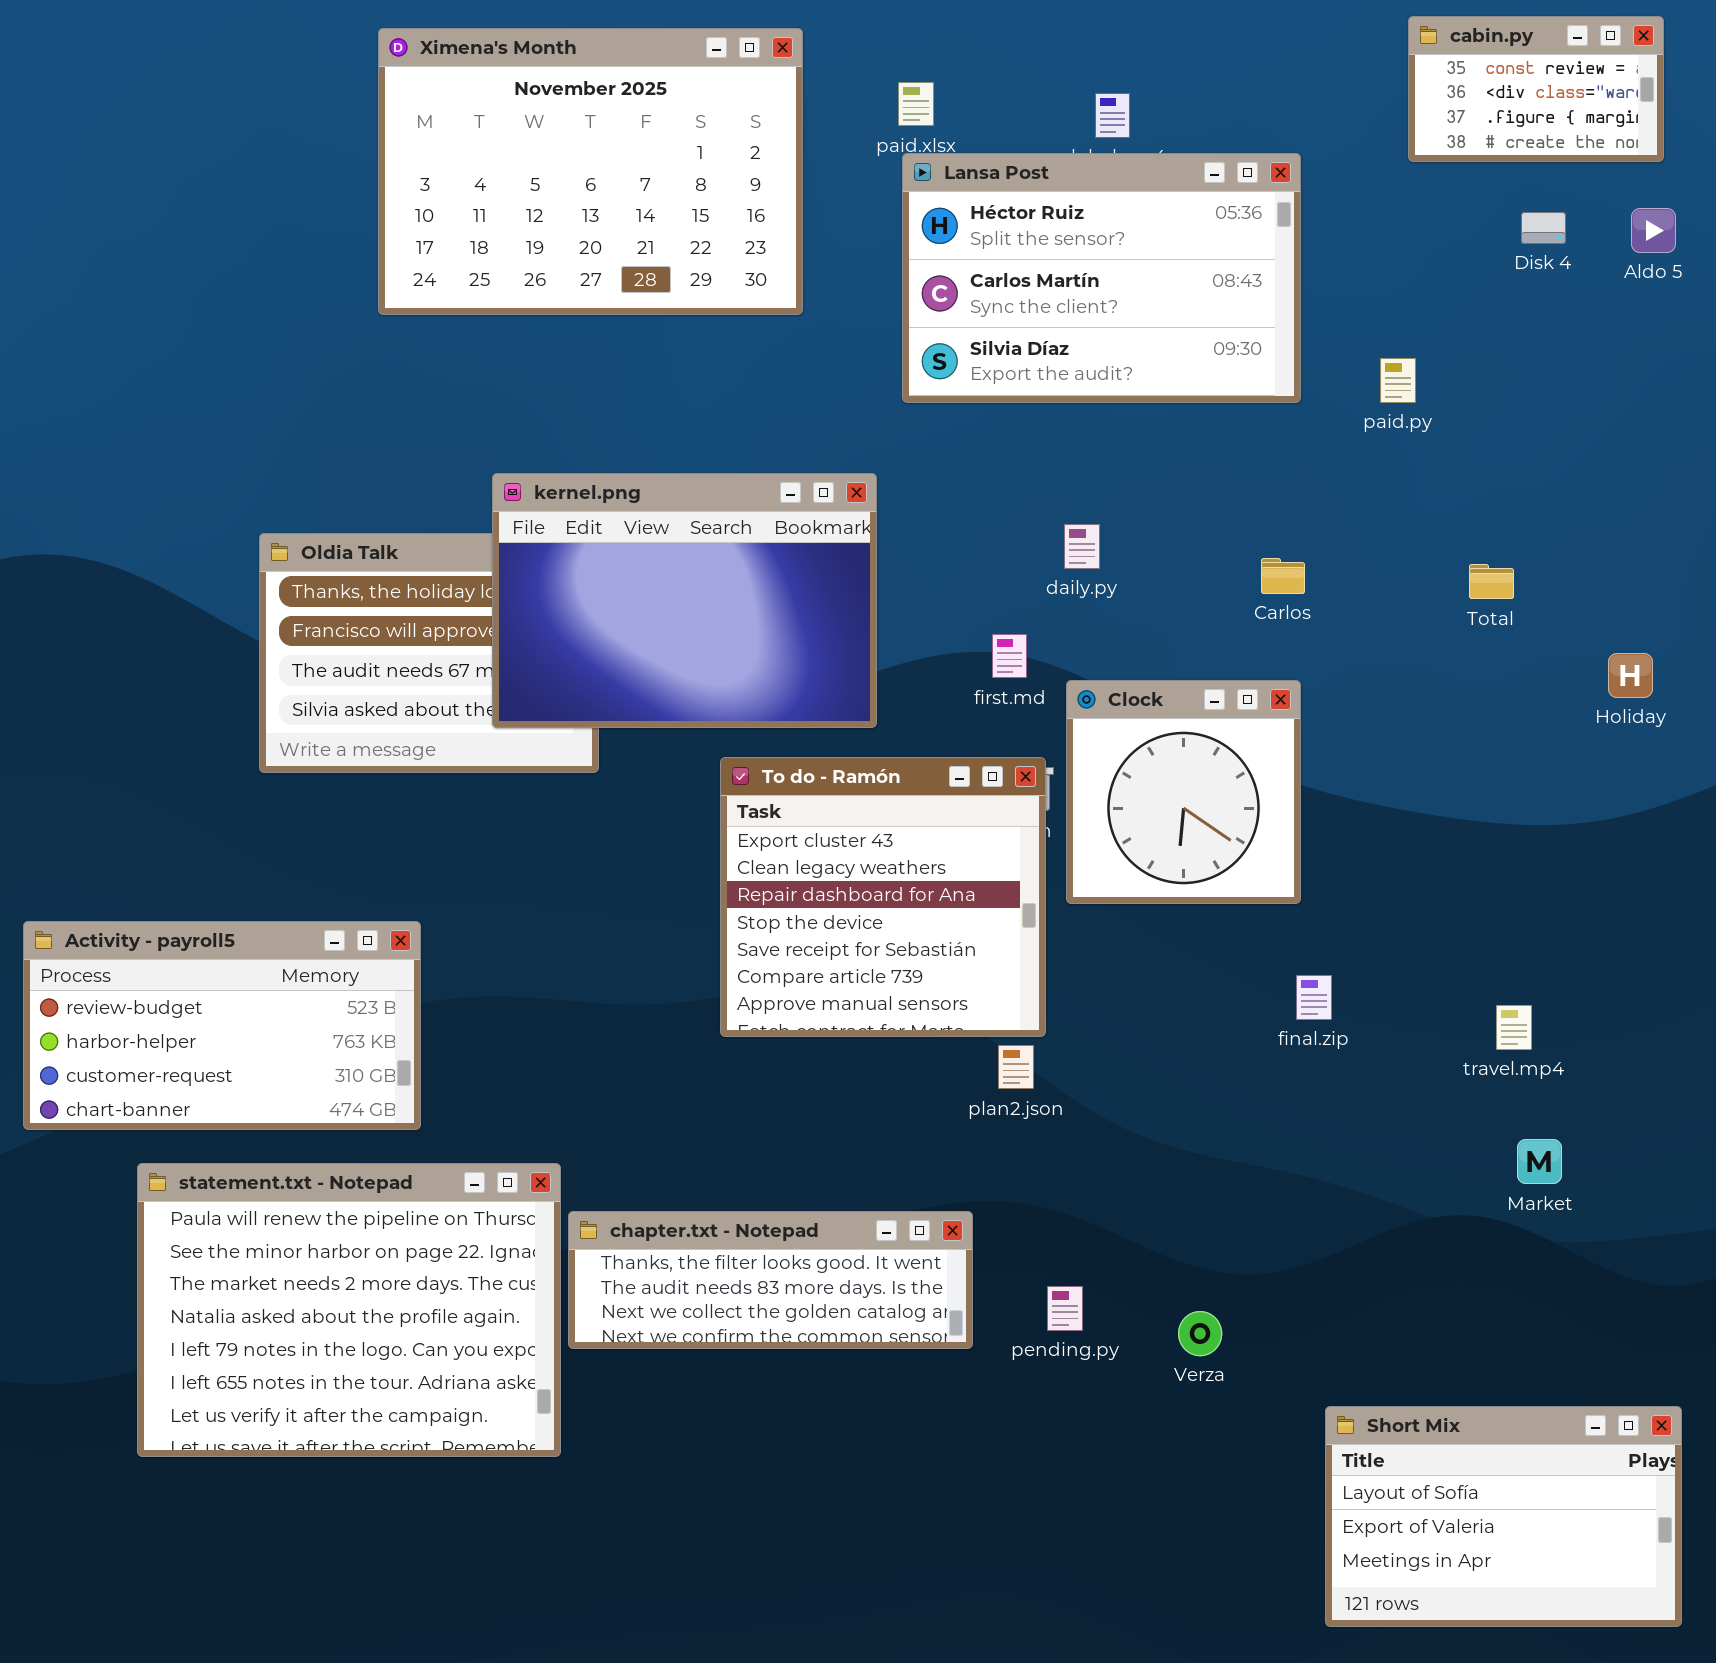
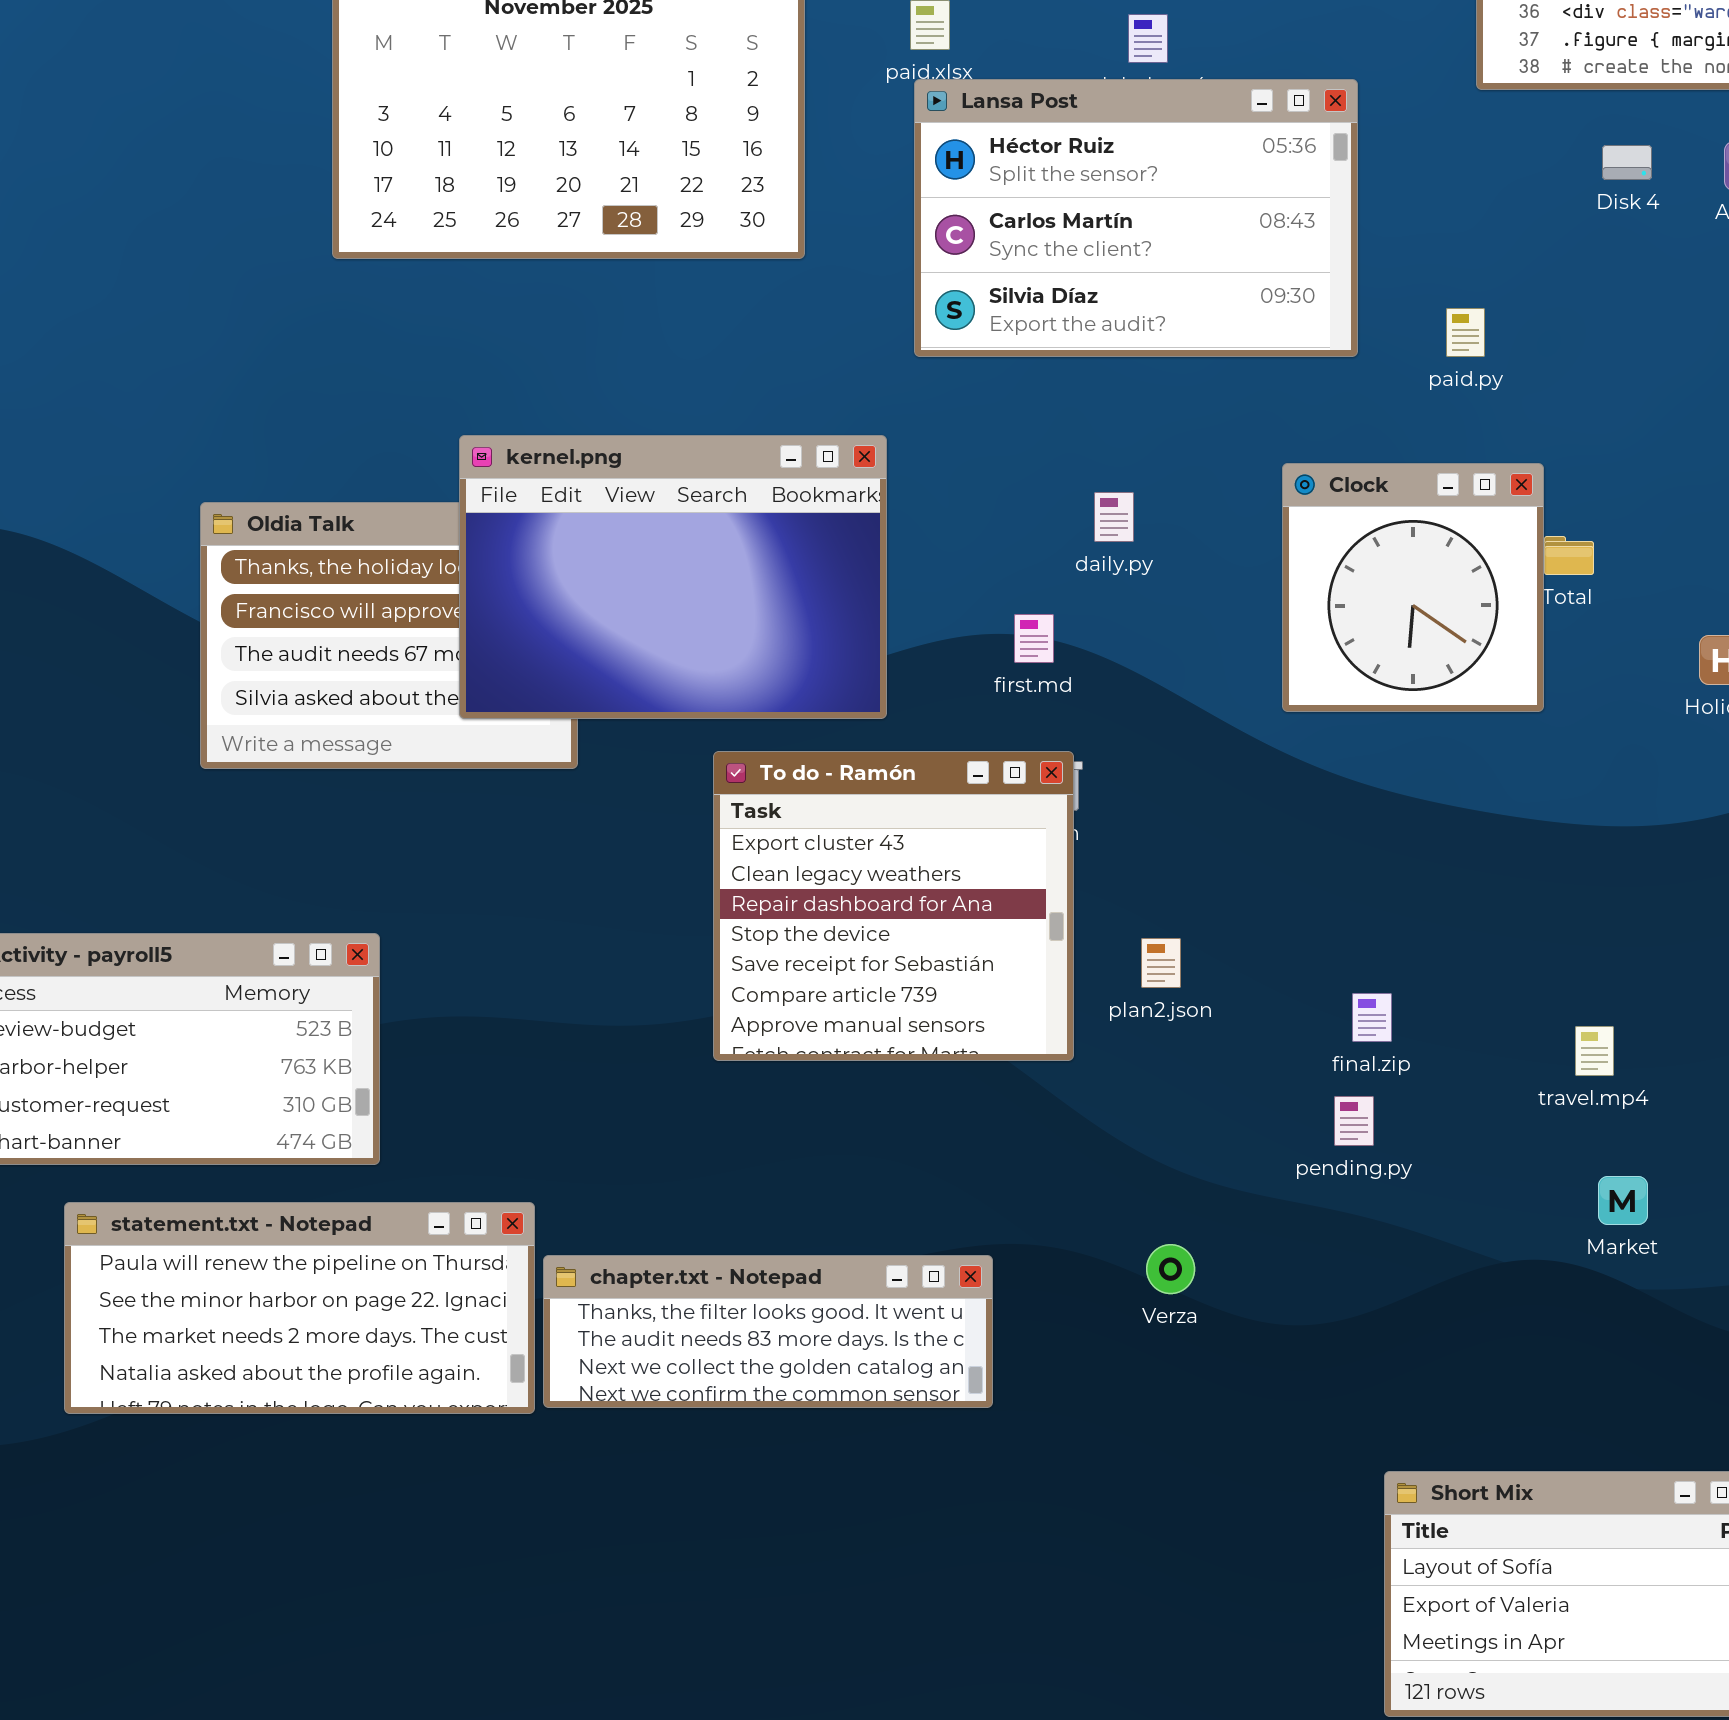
Clock: [1066,680,1301,904] -> [1282,463,1544,712], moved
plan2.json: [998,1045,1034,1089] -> [1141,938,1181,988], moved
statement.txt - Notepad: [137,1163,561,1457] -> [64,1202,535,1414], resized
pending.py: [1047,1286,1083,1331] -> [1334,1096,1374,1146], moved
Verza: [1178,1311,1222,1356] -> [1146,1244,1195,1294], moved

